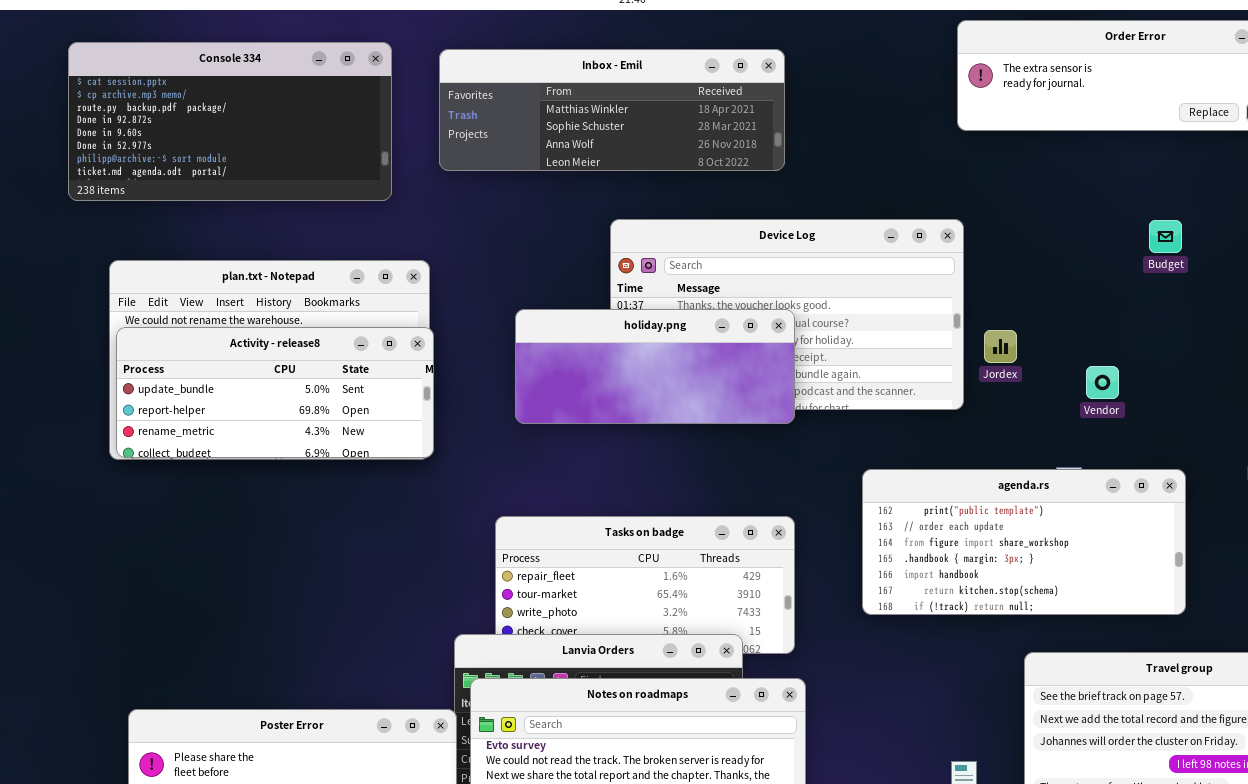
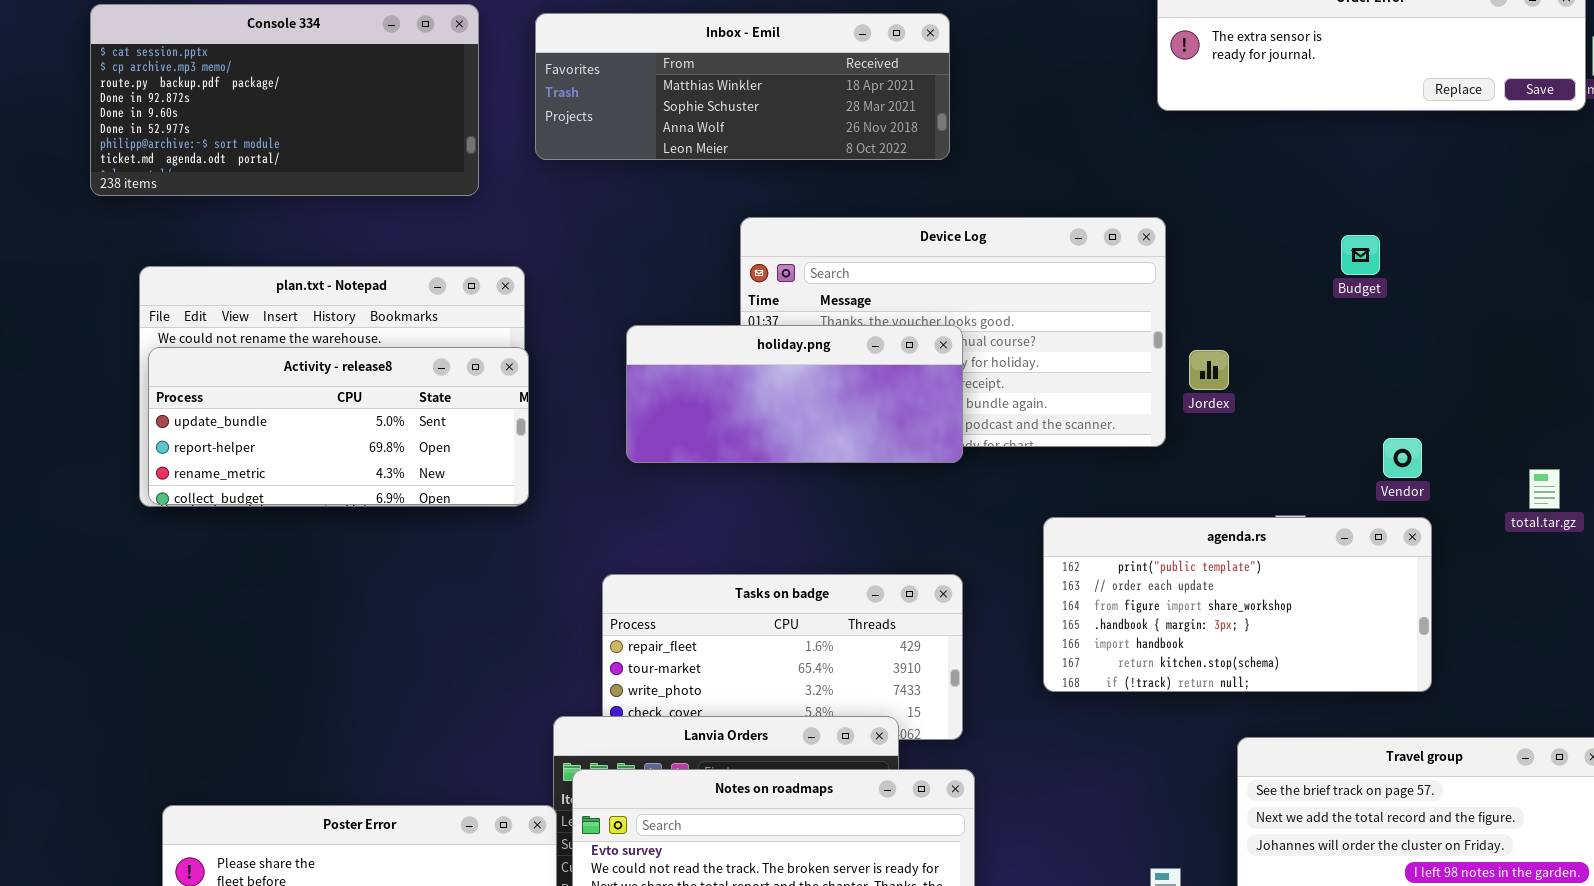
Budget: [1149,220,1182,253] -> [1341,235,1380,275], moved
Vendor: [1086,366,1119,399] -> [1383,438,1422,478], moved

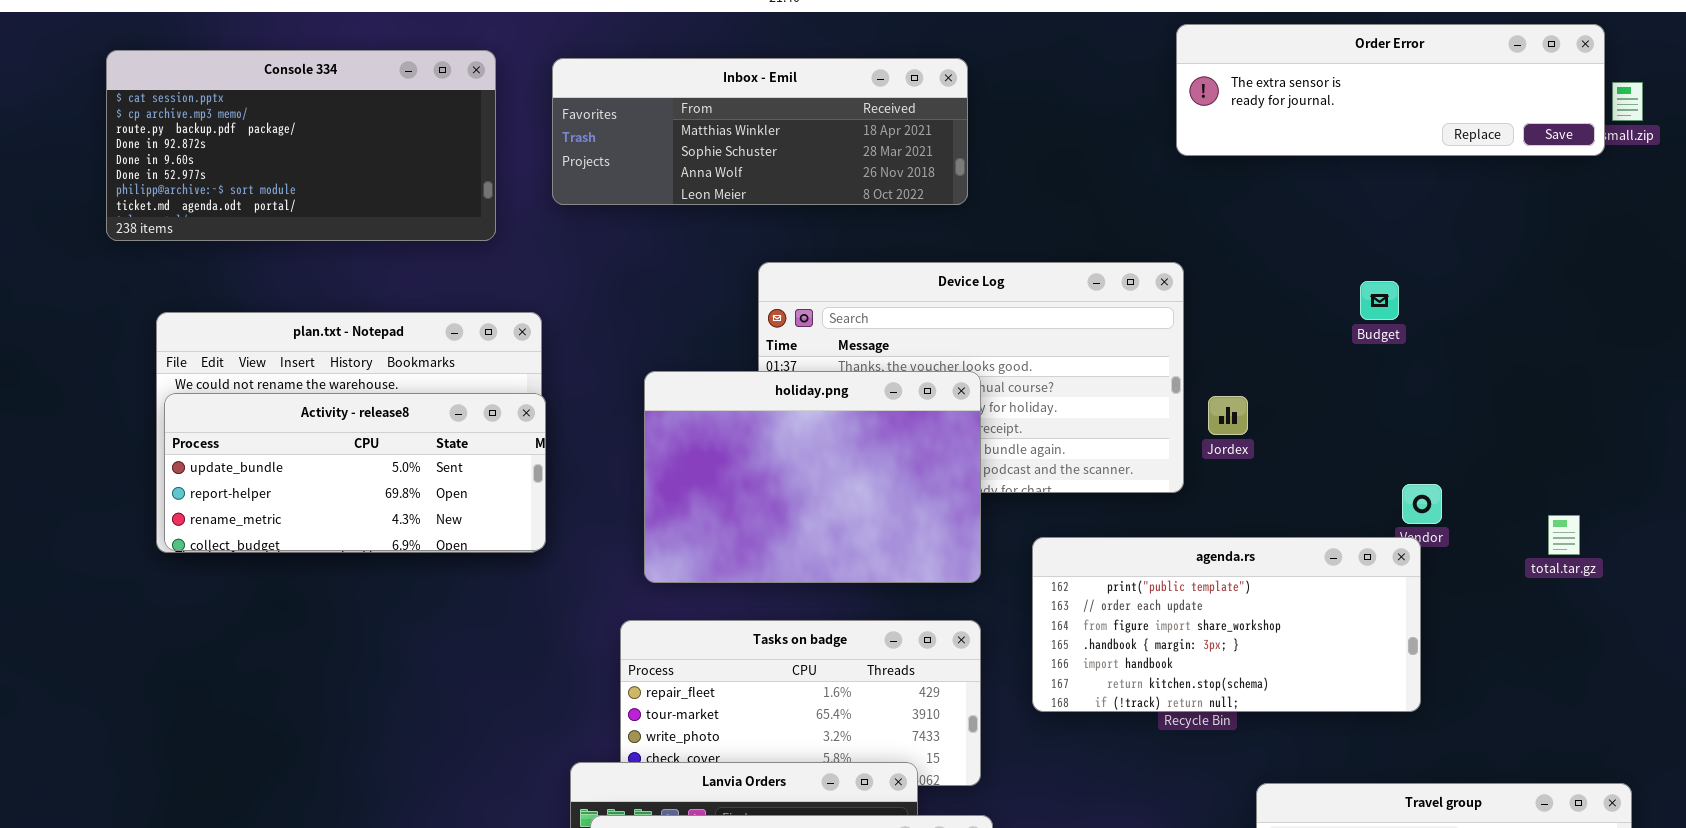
holiday.png: [626,325,963,463] -> [644,371,981,583], resized
agenda.rs: [1043,517,1432,692] -> [1032,537,1421,712], moved

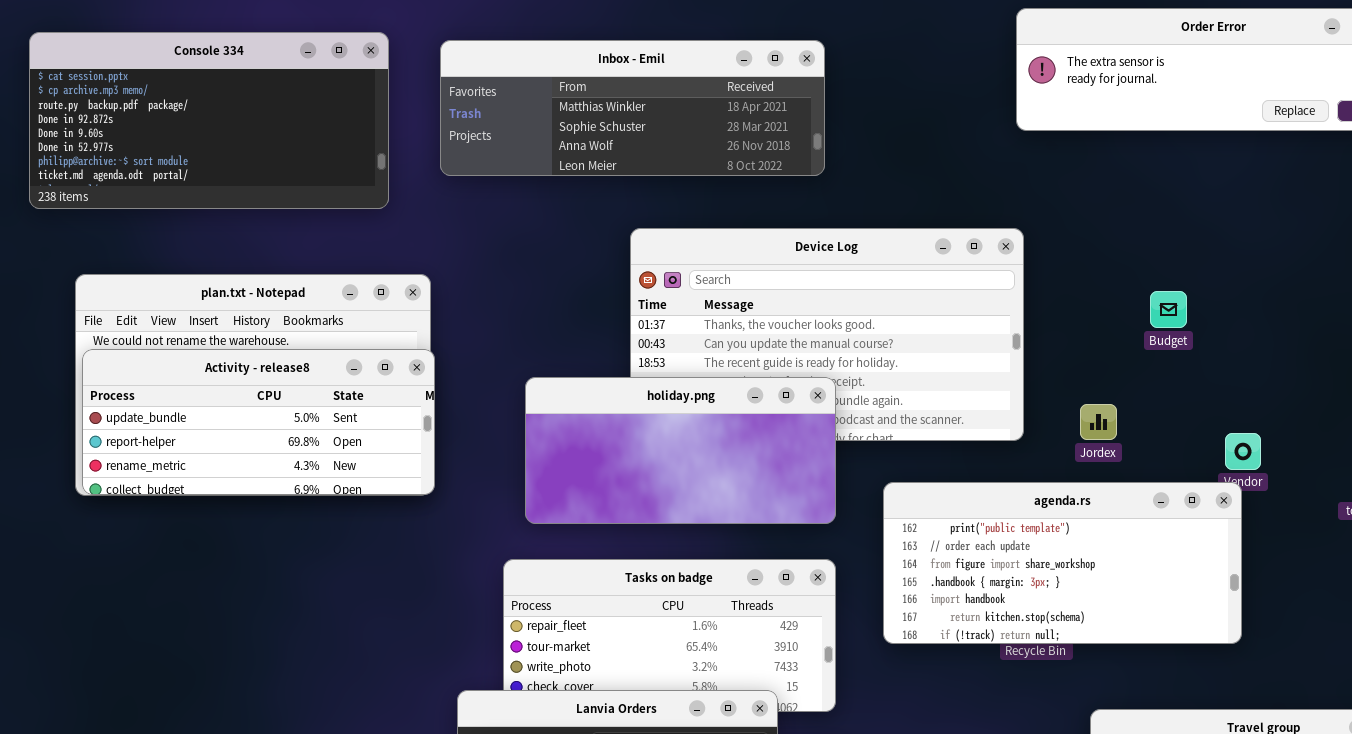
Budget: [1360,281,1399,320] -> [1150,291,1187,328], moved
holiday.png: [644,371,981,583] -> [525,377,836,524], resized
Jordex: [1208,396,1248,435] -> [1080,404,1117,440], moved

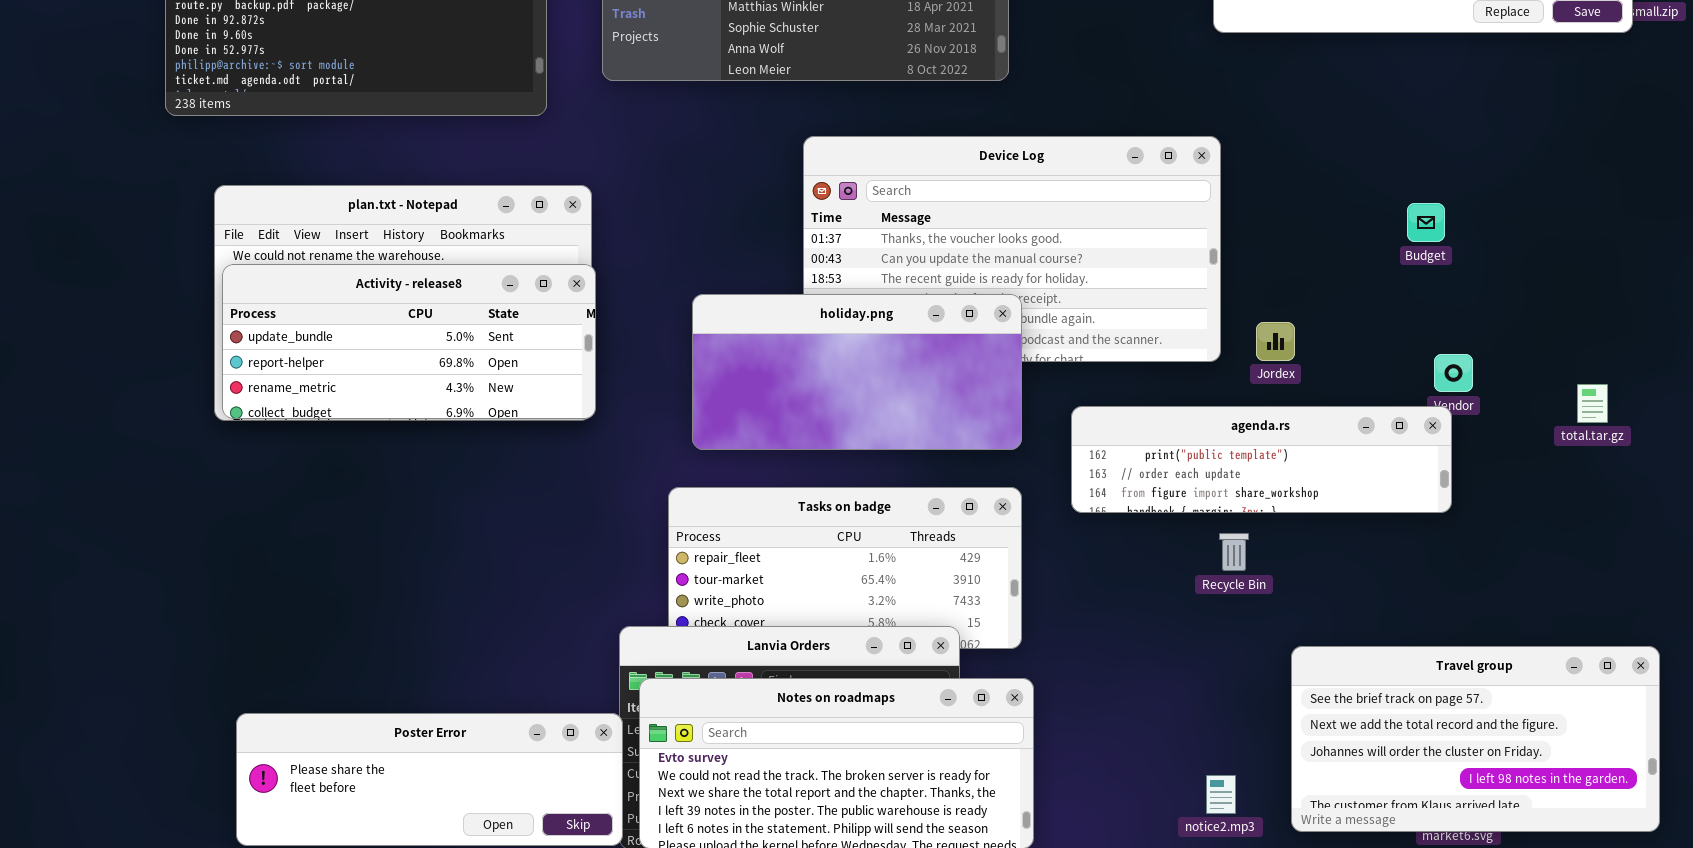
Budget: [1150,291,1187,328] -> [1407,203,1445,242], moved
Jordex: [1080,404,1117,440] -> [1256,322,1295,361], moved
agenda.rs: [883,482,1242,644] -> [1071,406,1452,513], resized

